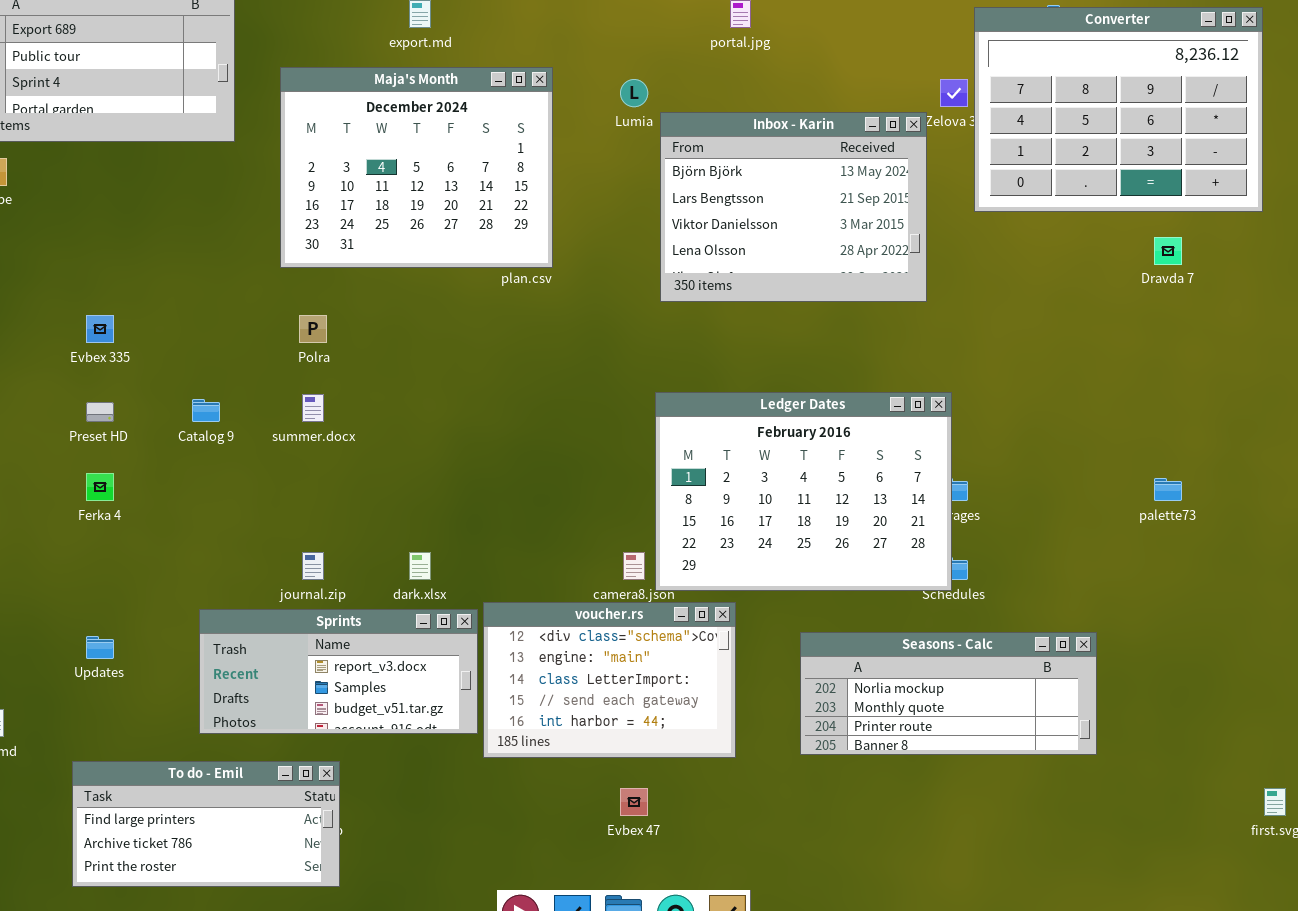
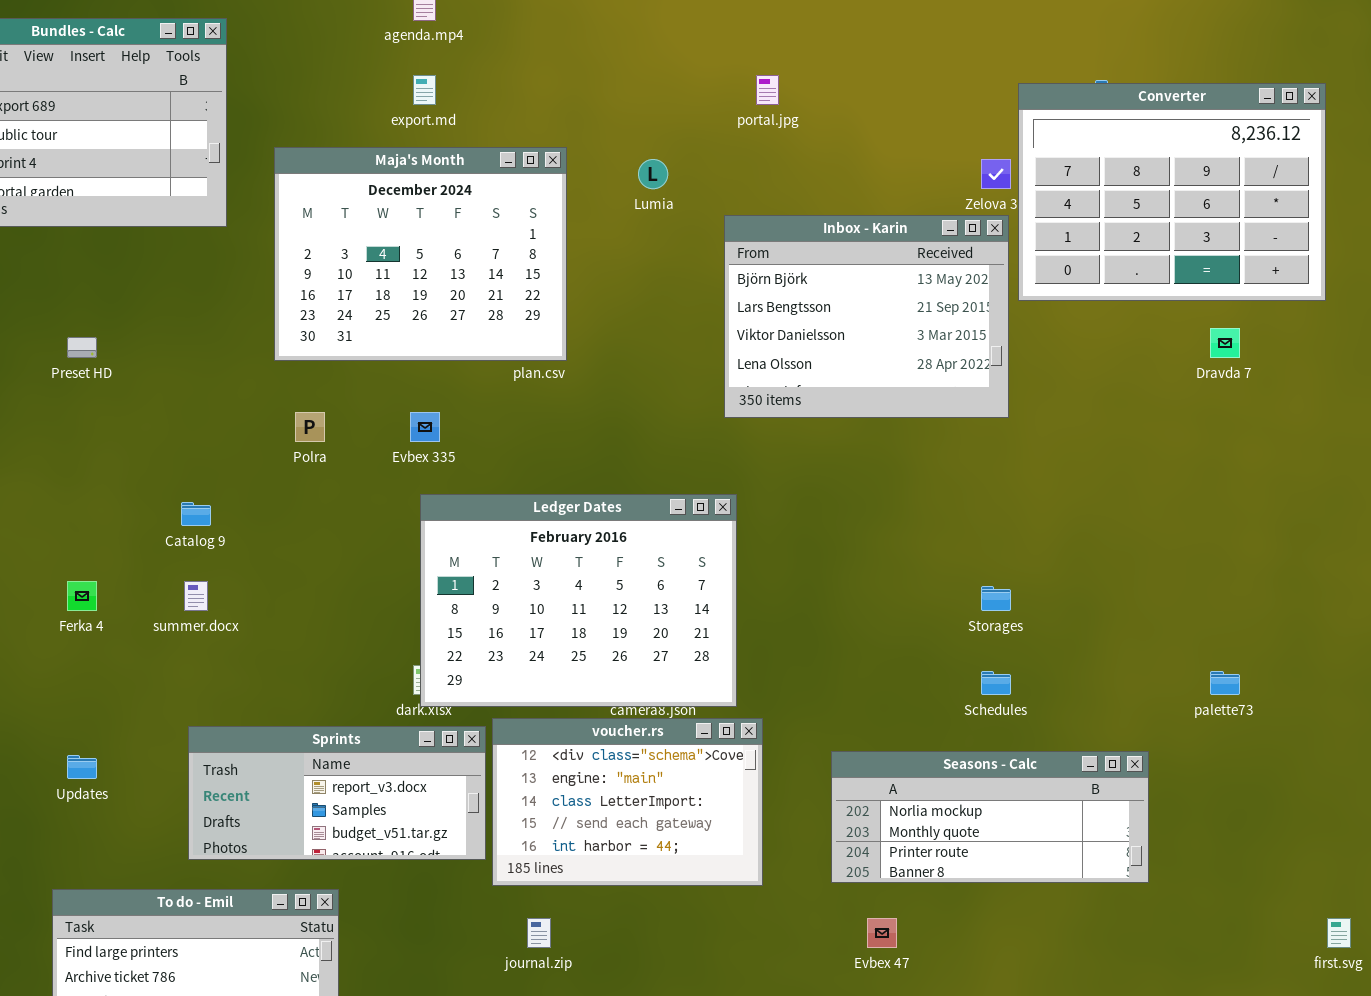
Inbox - Karin: [660,112,927,302] -> [724,215,1009,418], moved
Evbex 335: [86,315,114,343] -> [410,412,440,442], moved
Ledger Dates: [655,392,952,591] -> [420,494,737,707], moved
summer.docx: [302,394,324,422] -> [184,581,208,611], moved
Preset HD: [86,402,114,422] -> [67,337,97,358], moved
palette73: [1154,478,1182,501] -> [1210,671,1240,695], moved
journal.zip: [302,552,324,580] -> [527,918,551,948], moved
Evbex 47: [620,788,648,816] -> [867,918,897,948], moved

